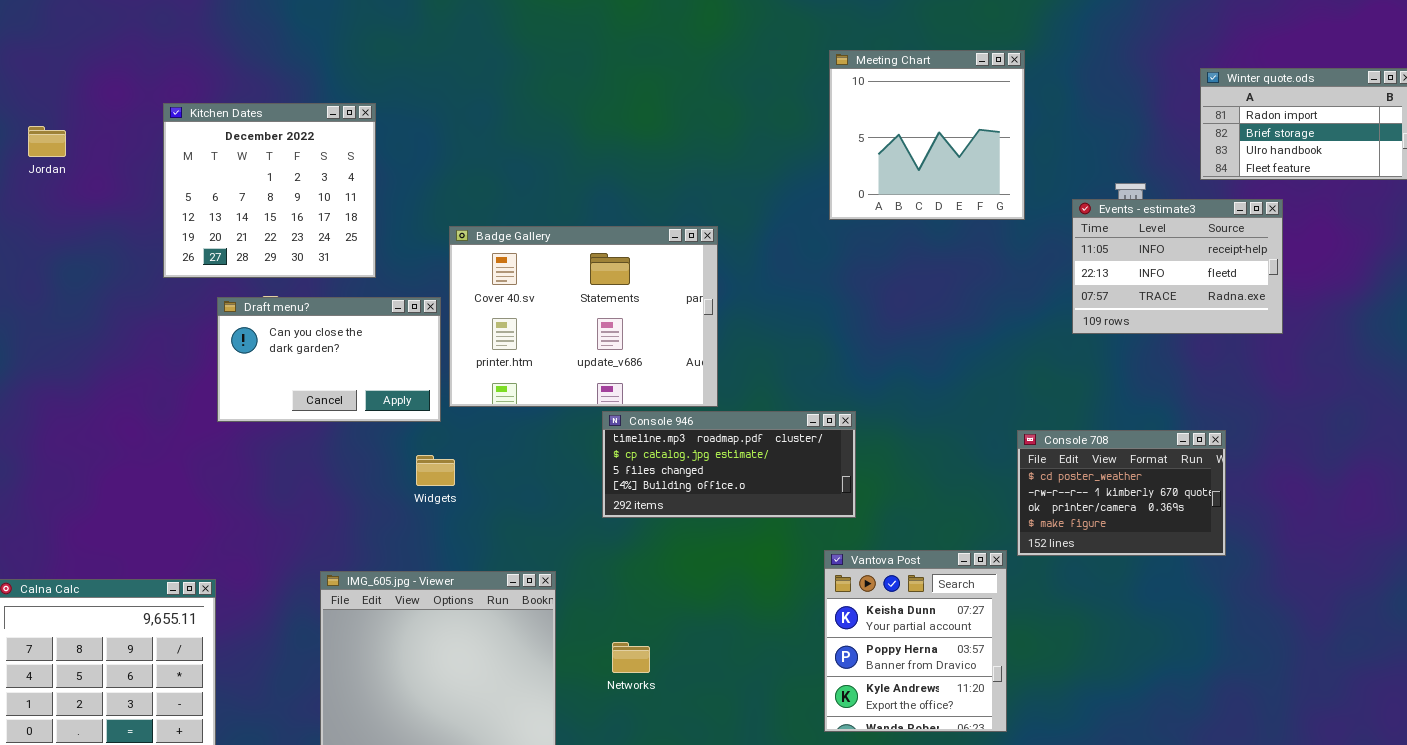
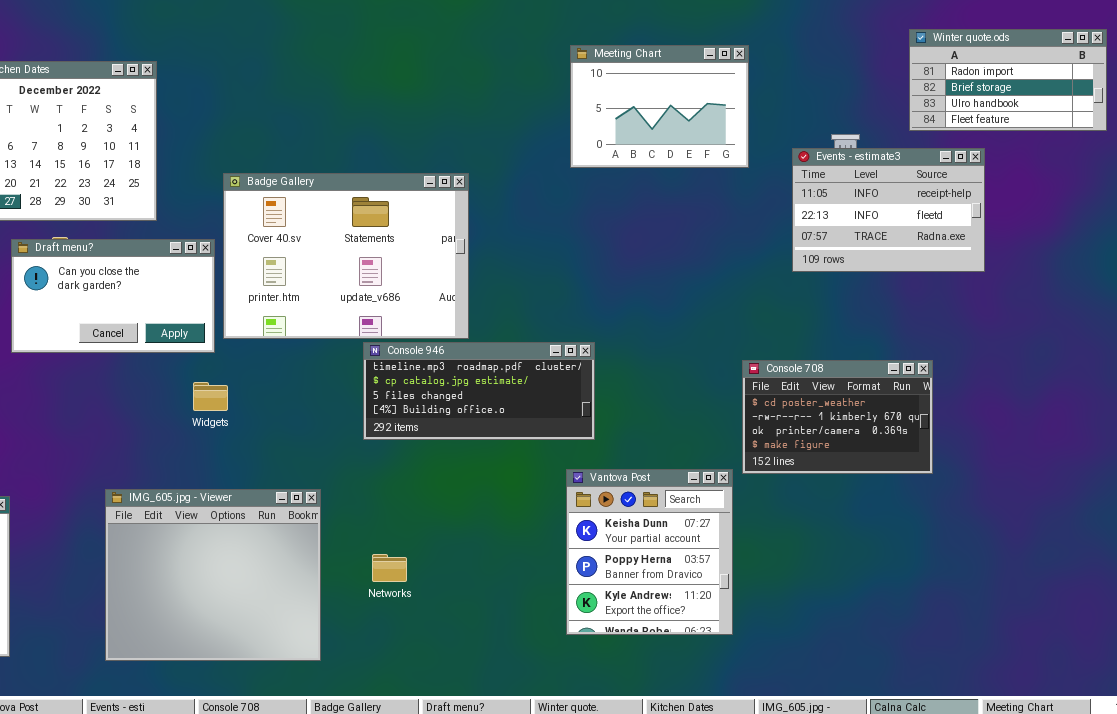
Meeting Chart: [829,50,1025,220] -> [570,45,749,168], resized

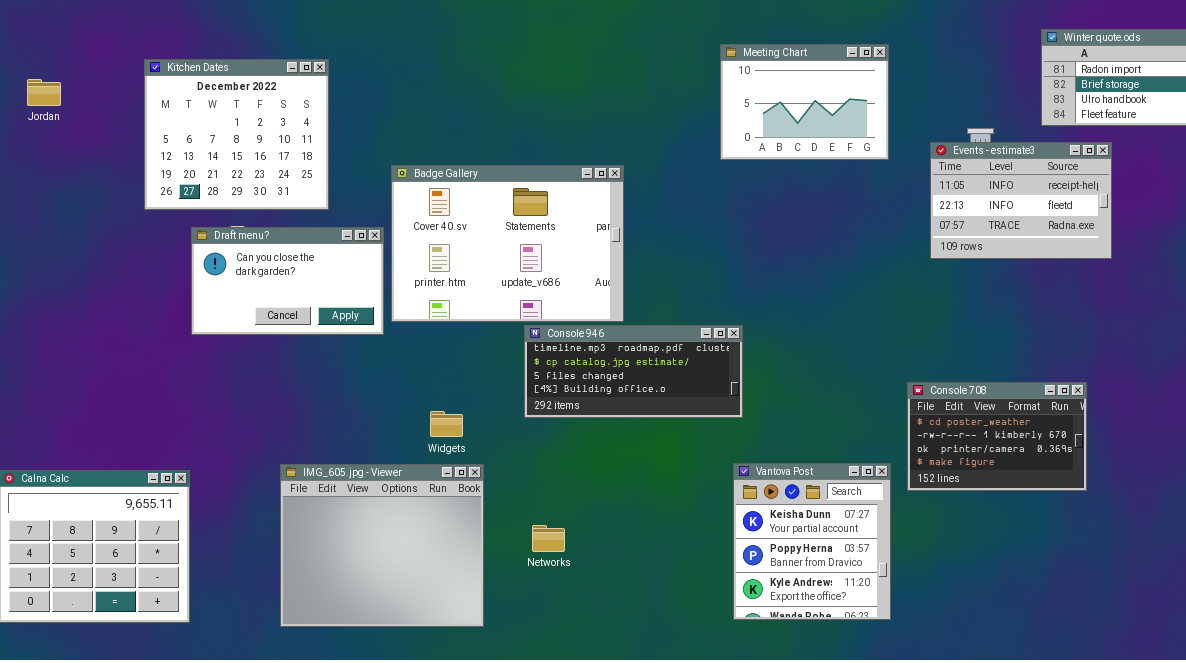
Console 708: [742,360,933,474] -> [907,382,1087,491], moved
Widgets: [193,382,228,411] -> [430,411,463,437], moved
Vantova Post: [566,469,733,635] -> [733,463,891,620], moved

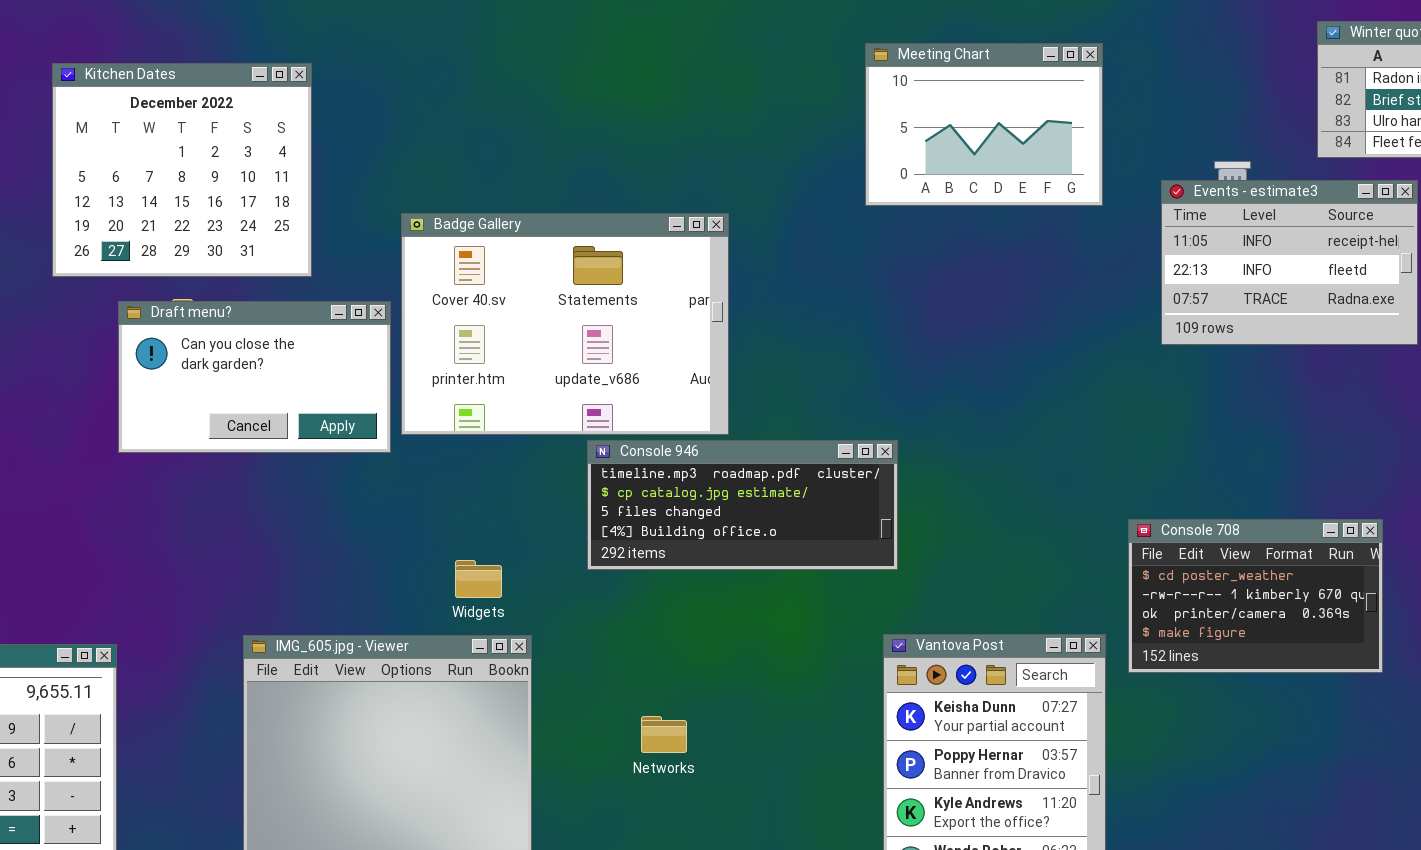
Networks: [532,525,565,552] -> [641,716,687,753], moved

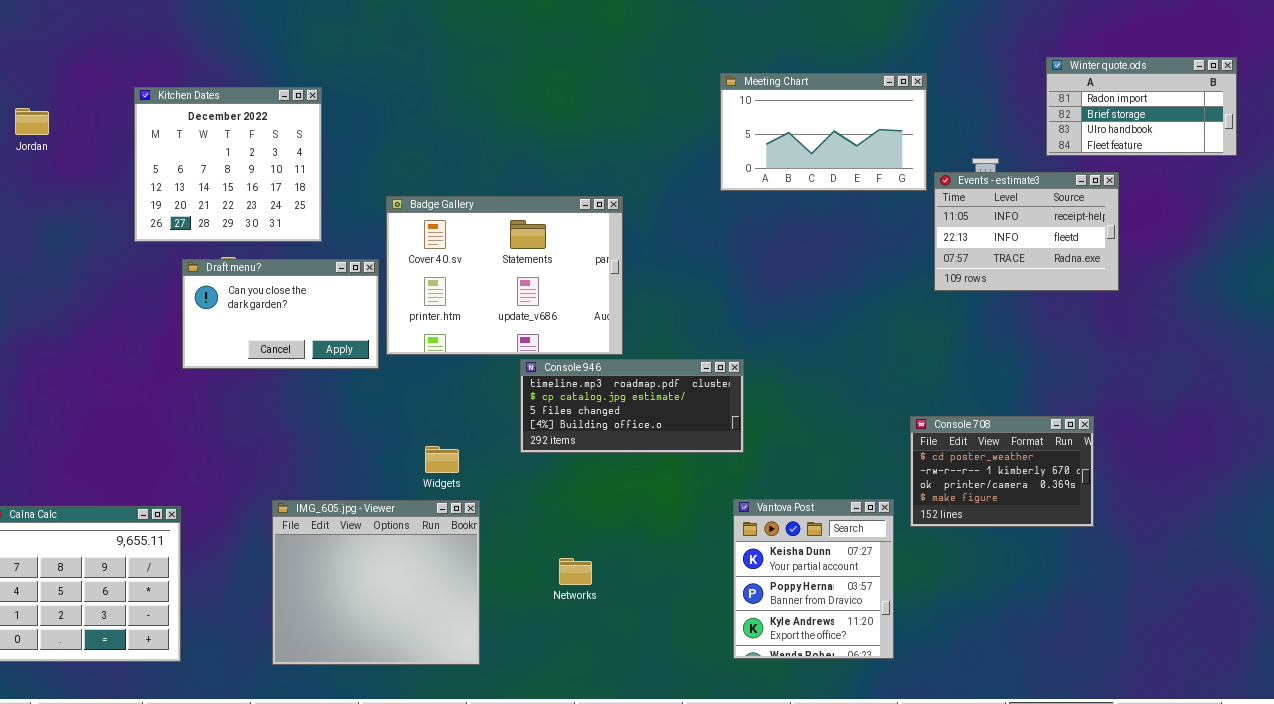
Meeting Chart: [865,43,1103,206] -> [720,73,927,191], resized

